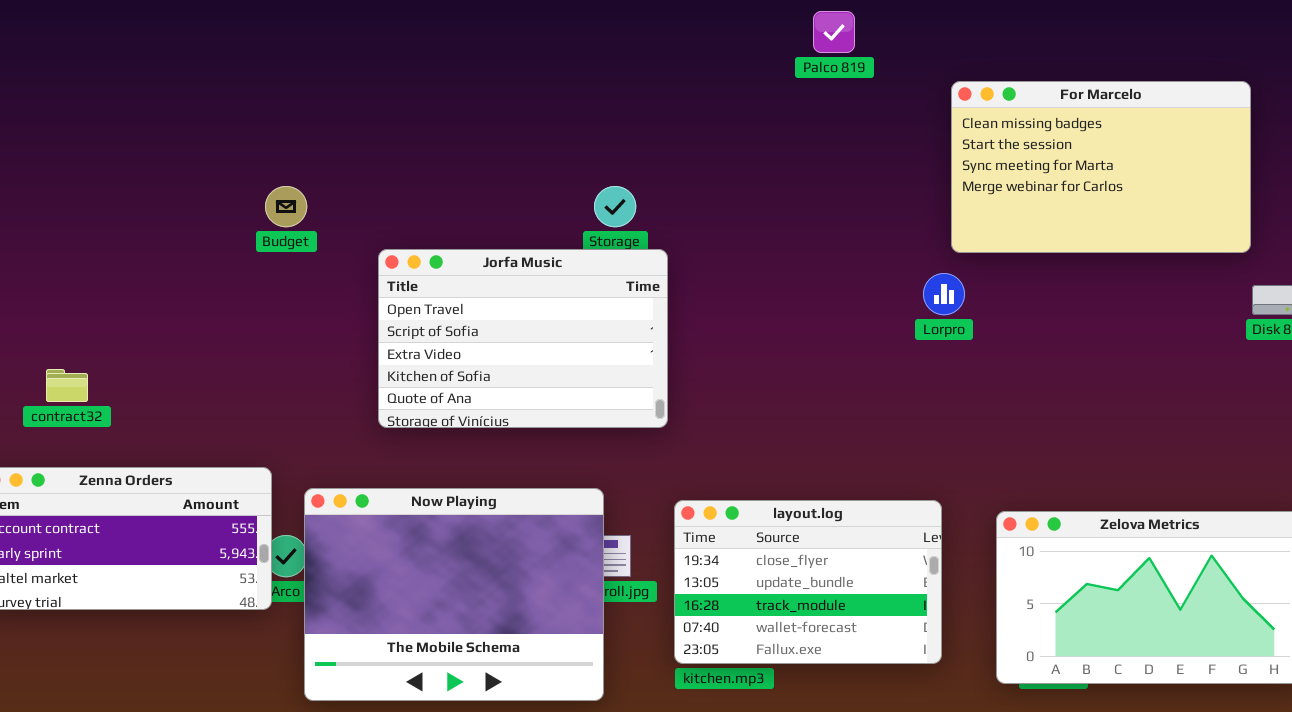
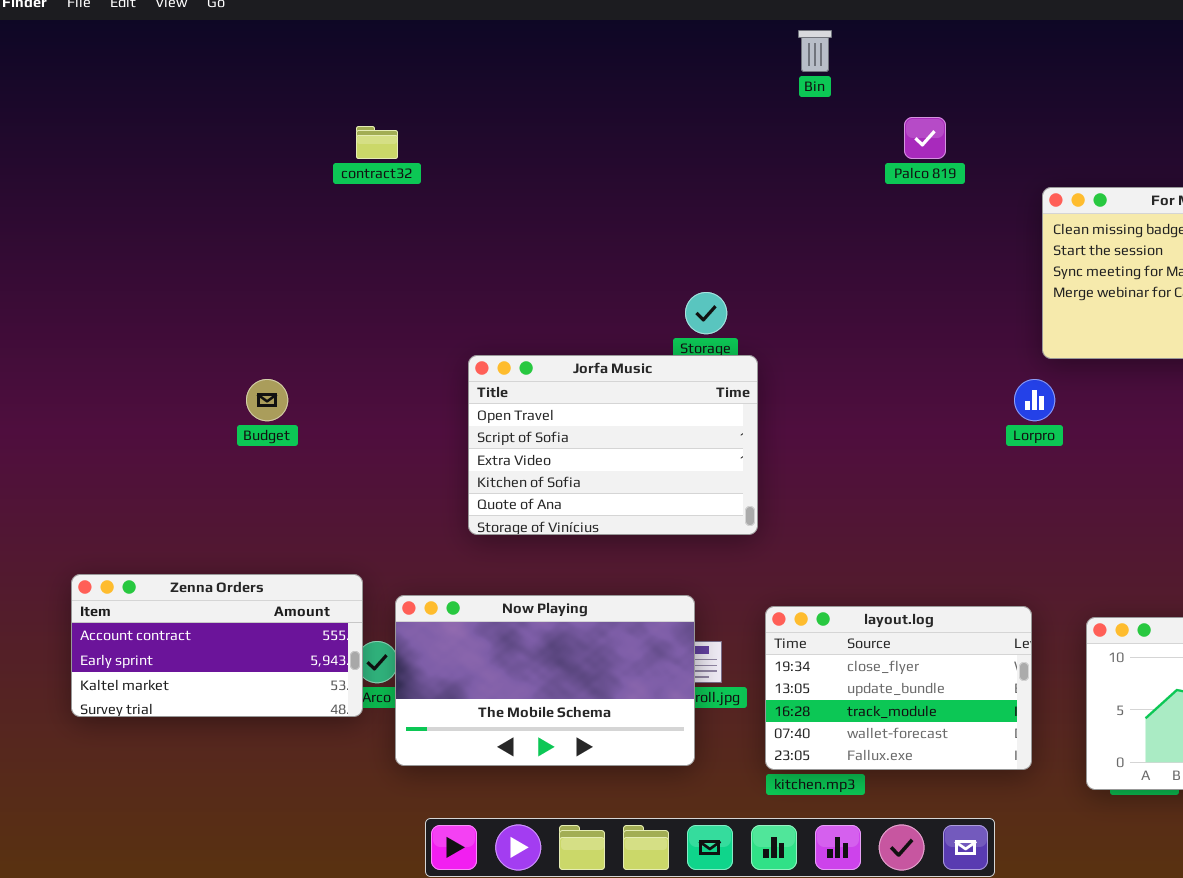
Budget: [265,186,307,227] -> [246,379,288,421], moved
contract32: [46,369,88,402] -> [356,126,398,159], moved
Now Playing: [304,488,604,701] -> [395,595,695,766], resized

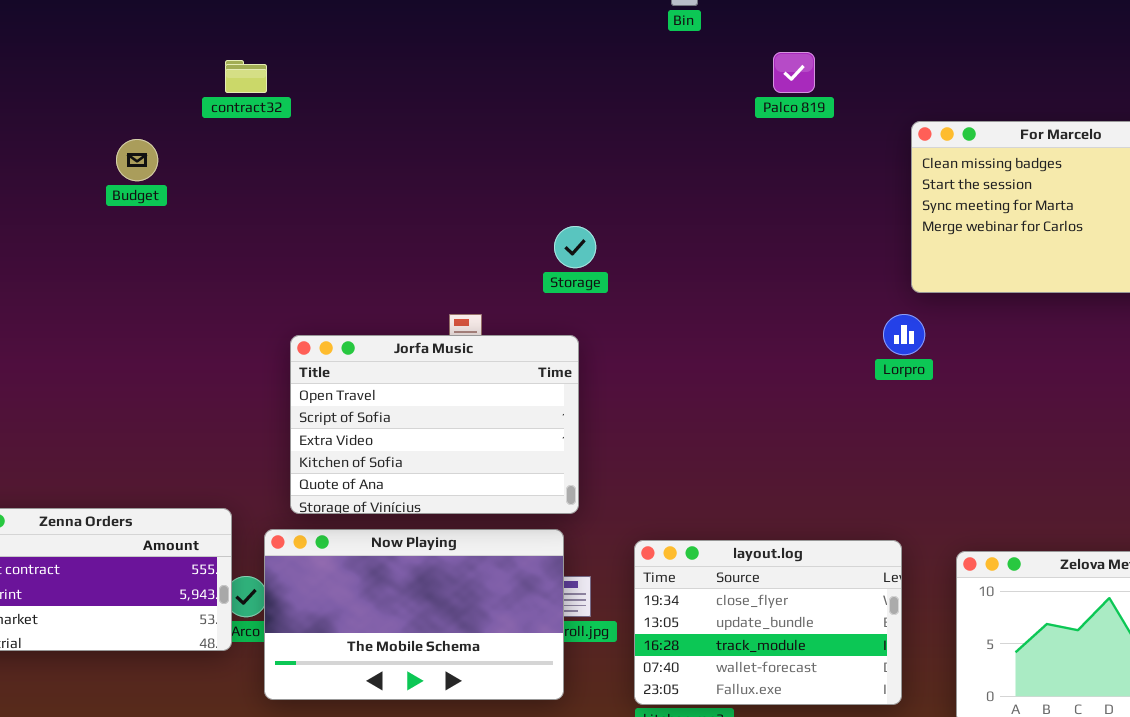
Jorfa Music: [468,355,758,535] -> [290,335,579,514], moved
Budget: [246,379,288,421] -> [116,139,158,181], moved

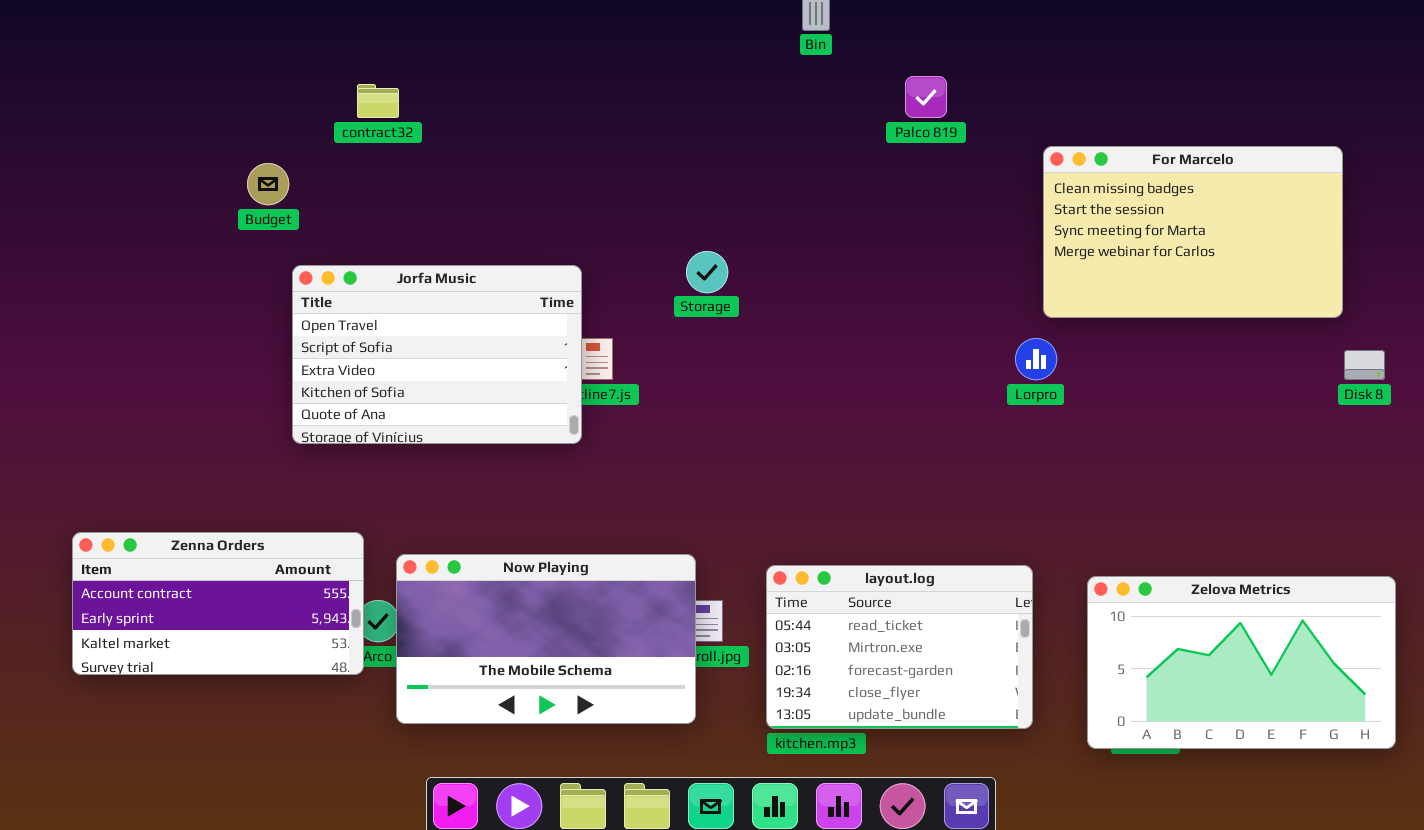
Jorfa Music: [290,335,579,514] -> [292,265,582,444], moved
layout.log: [634,540,902,705] -> [766,565,1033,729], scrolled up 3 rows

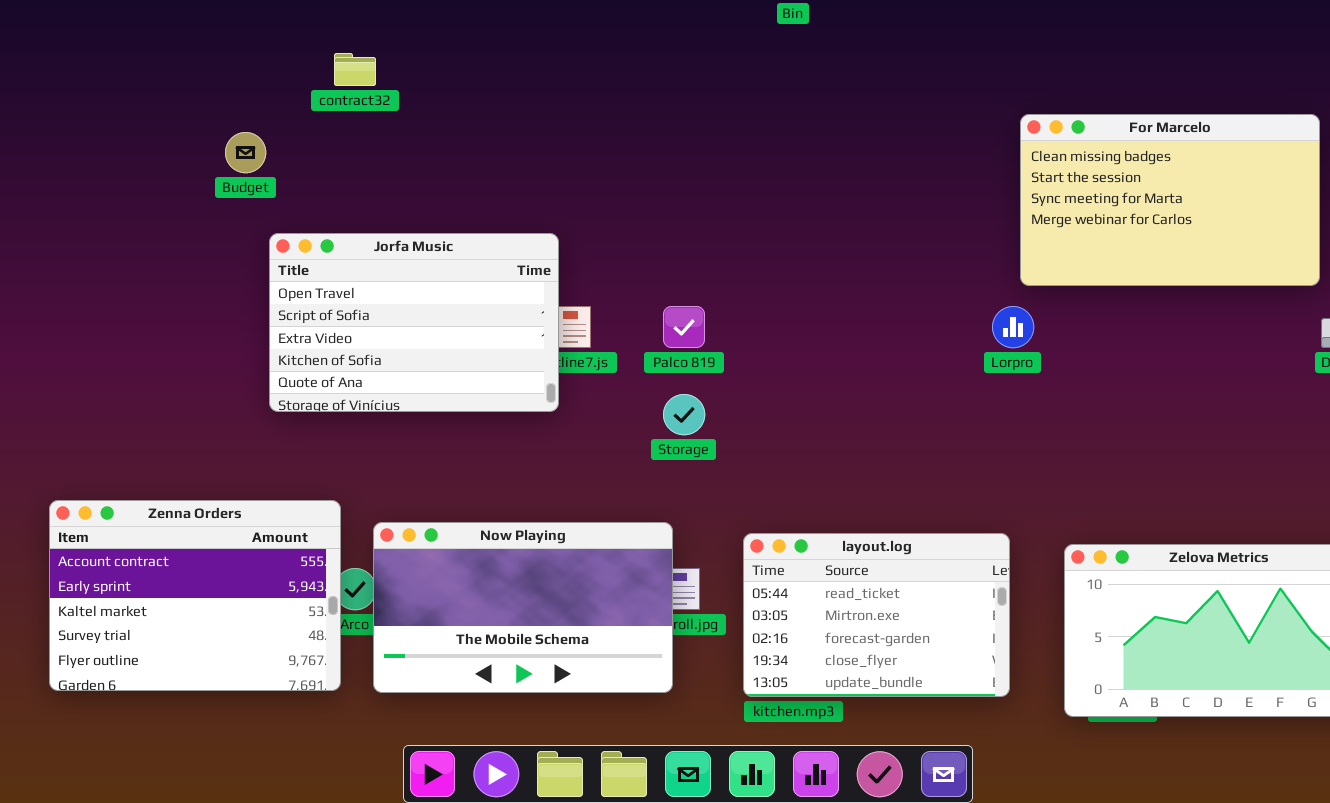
Palco 819: [905,76,947,118] -> [663,306,705,348], moved
Storage: [686,251,728,293] -> [663,394,705,435], moved
Zenna Orders: [72,532,364,675] -> [49,500,341,691], resized

